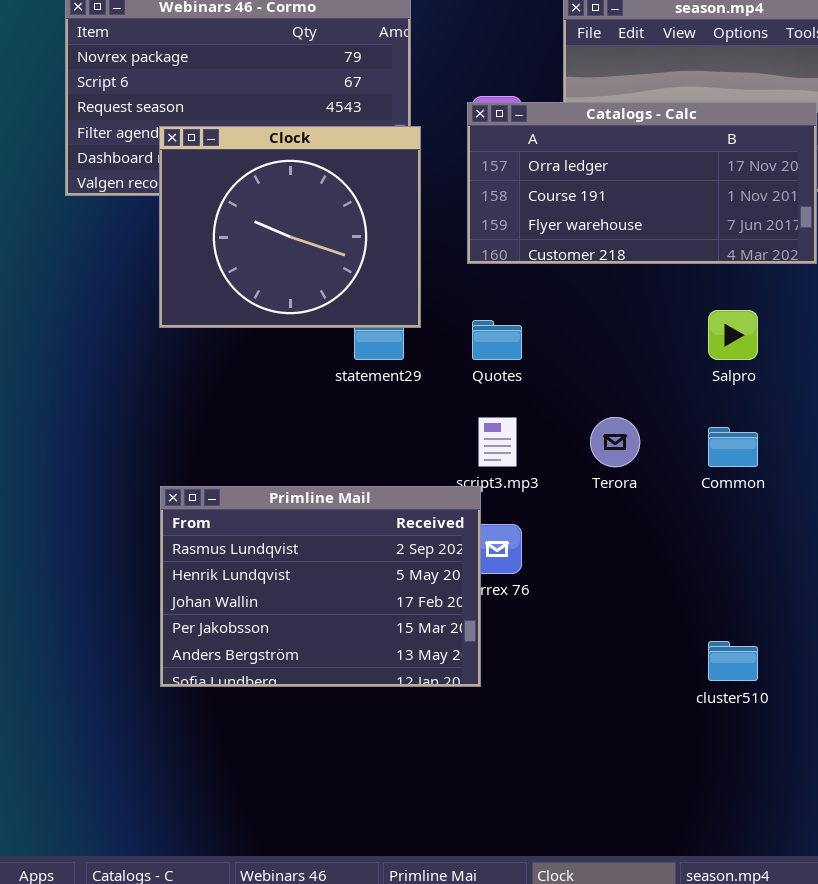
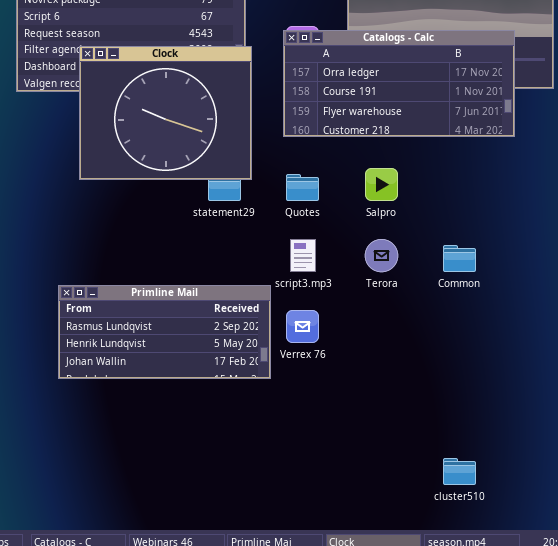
Salpro: [708,310,758,360] -> [365,168,398,201], moved
Primline Mail: [160,486,481,687] -> [58,285,271,379], moved, resized
cluster510: [708,641,758,681] -> [443,458,476,485], moved

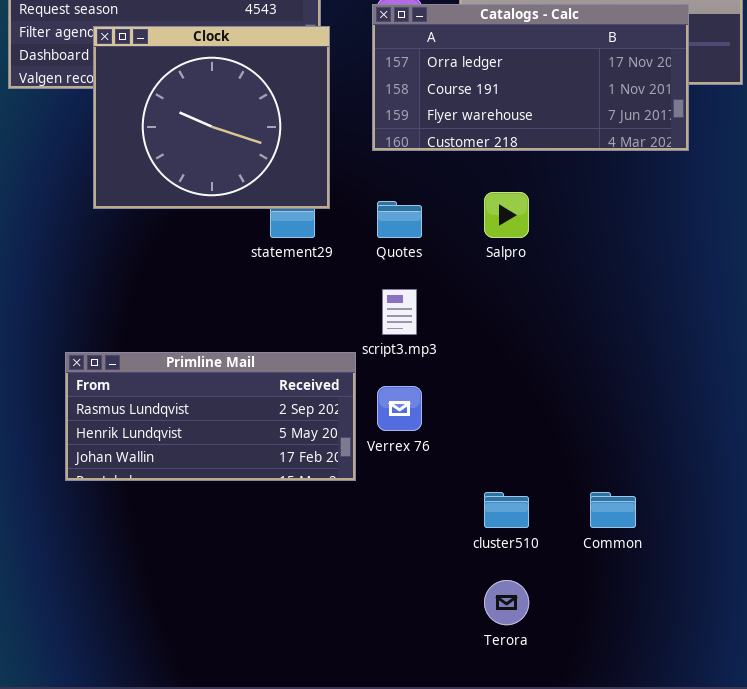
Terora: [365,239,398,272] -> [484,580,529,625], moved
Common: [443,245,476,272] -> [590,492,636,528], moved
cluster510: [443,458,476,485] -> [484,492,529,528], moved

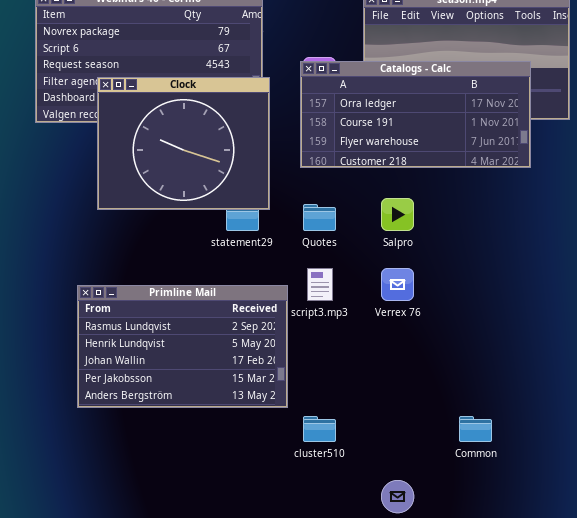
Primline Mail: [65,352,356,481] -> [77,285,288,408], resized
Verrex 76: [377,386,422,431] -> [381,268,414,301], moved
cluster510: [484,492,529,528] -> [303,416,336,442], moved

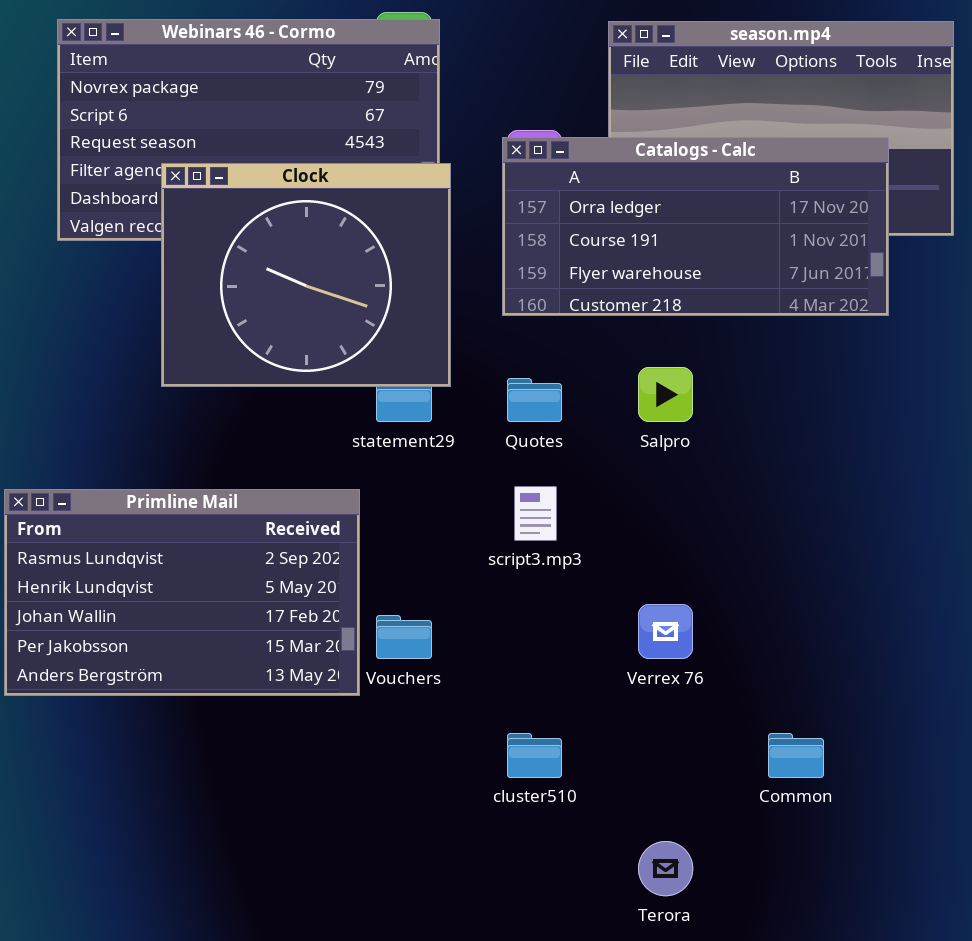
Verrex 76: [381,268,414,301] -> [638,604,693,659], moved
Primline Mail: [77,285,288,408] -> [4,489,360,696], moved

